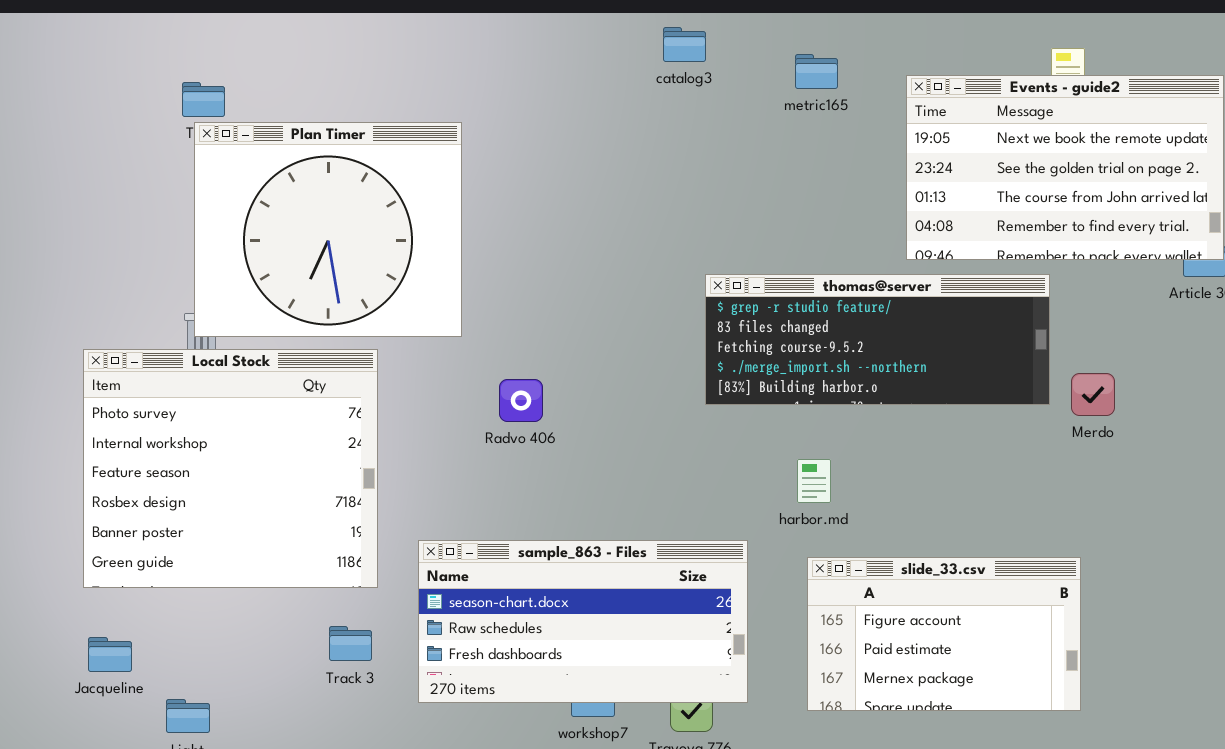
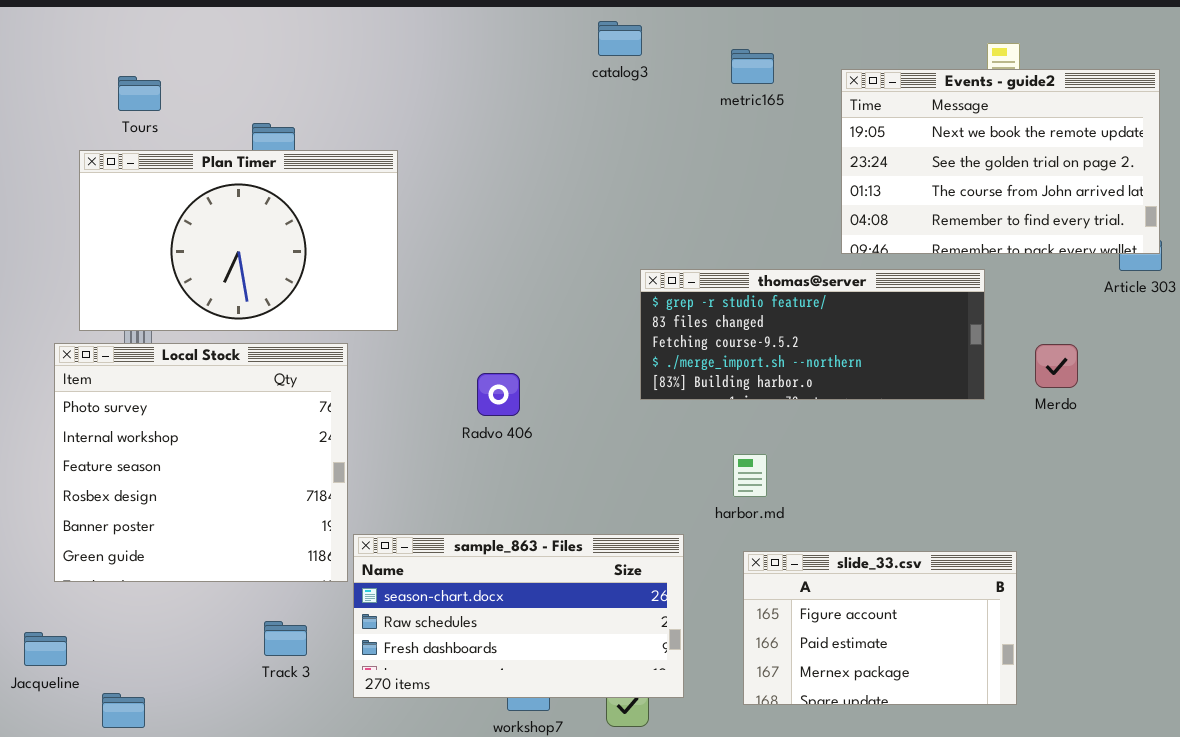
Plan Timer: [194,122,462,337] -> [79,150,398,331], resized
Local Stock: [83,349,378,588] -> [54,343,348,582], moved
Merdo: [1071,373,1115,416] -> [1035,344,1078,388], moved
Radvo 406: [499,379,543,422] -> [477,373,520,416], moved

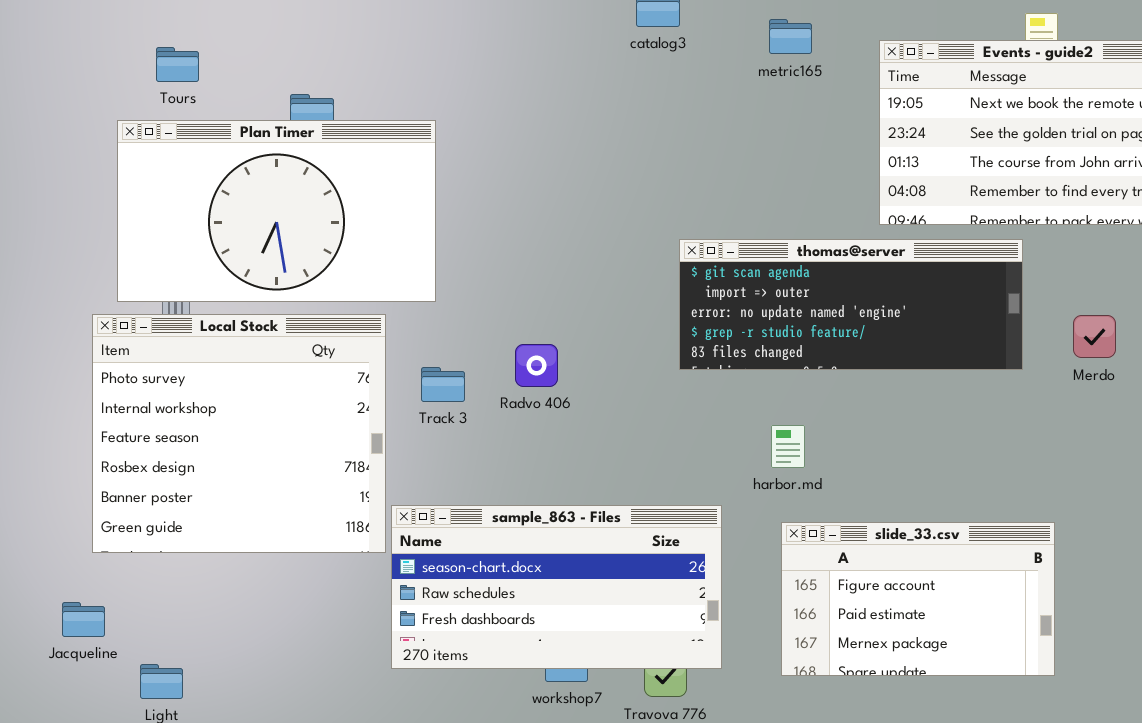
thomas@server: [640,269,985,400] -> [679,239,1023,370], scrolled up 3 rows
Track 3: [264,621,307,656] -> [421,367,465,402], moved

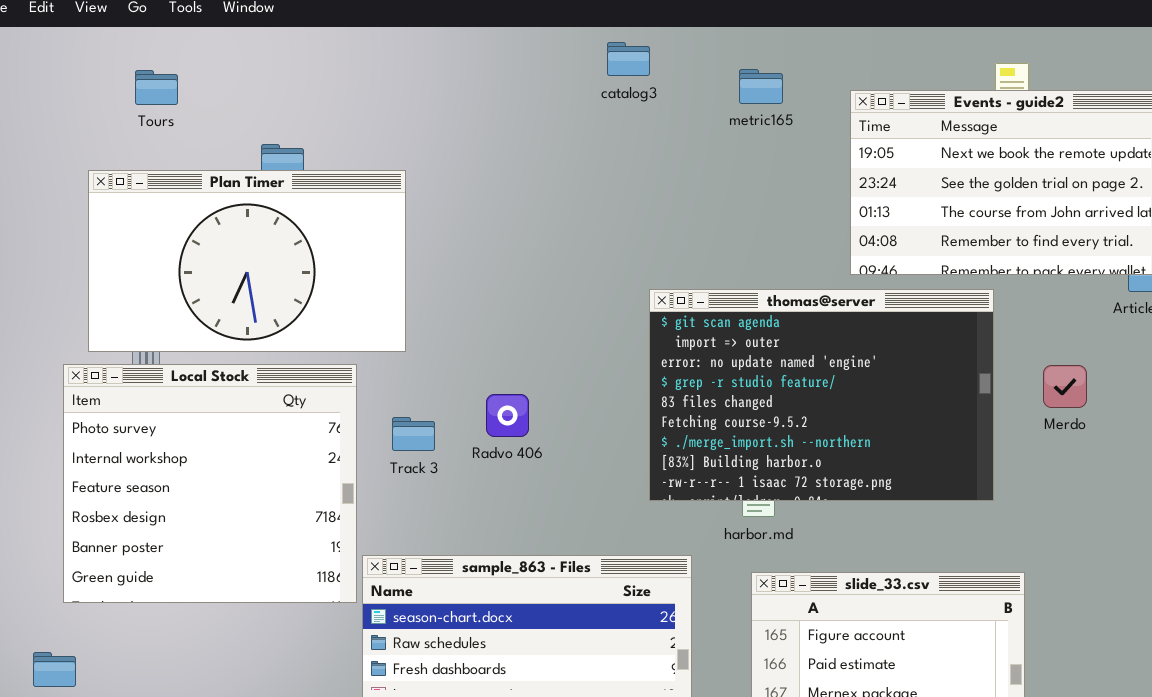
Tours: [156,47,199,82] -> [135,70,178,105], moved
thomas@server: [679,239,1023,370] -> [649,289,994,501], resized

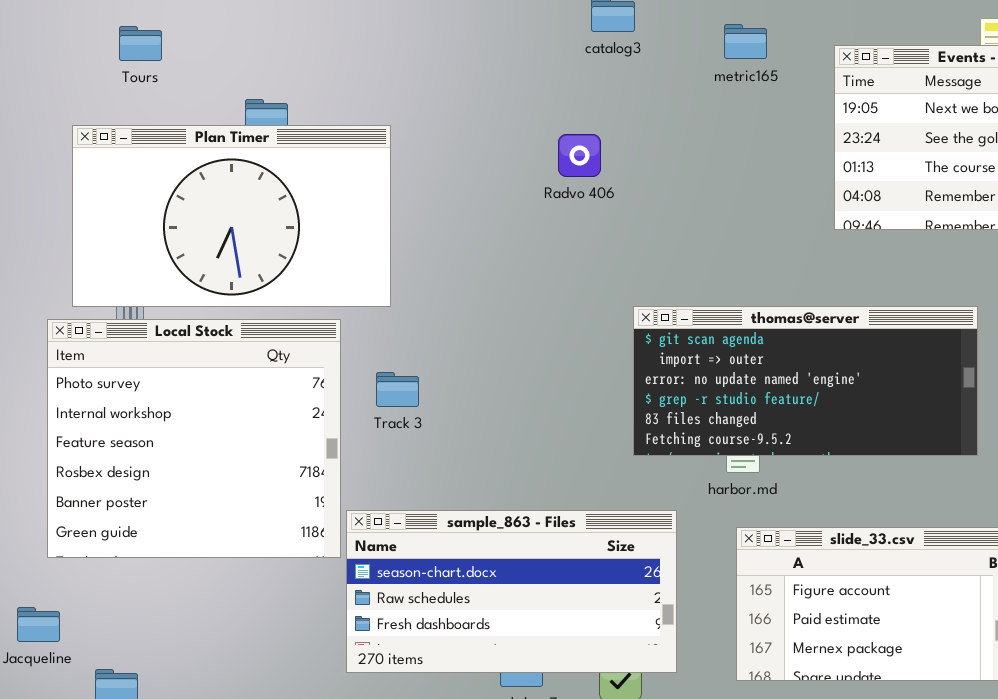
thomas@server: [649,289,994,501] -> [633,306,978,456], resized
Radvo 406: [486,394,529,437] -> [558,134,601,177], moved

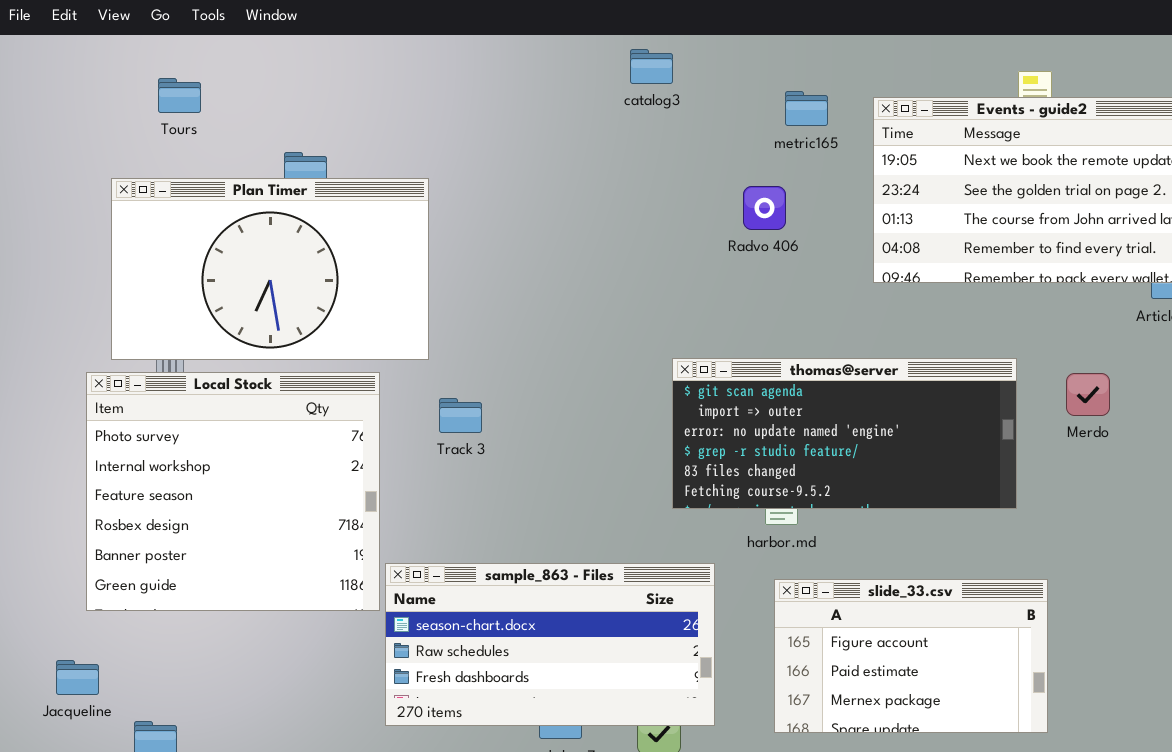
metric165: [724,24,767,59] -> [785,91,828,126], moved
Radvo 406: [558,134,601,177] -> [743,186,786,230], moved
Track 3: [376,372,419,407] -> [439,398,482,433], moved

